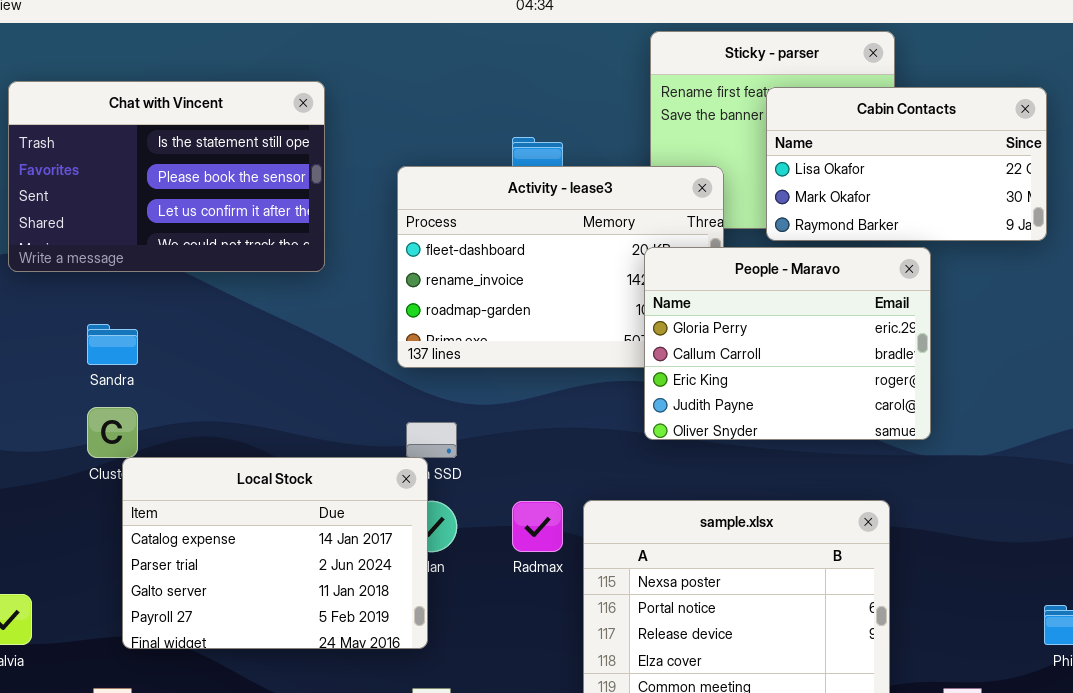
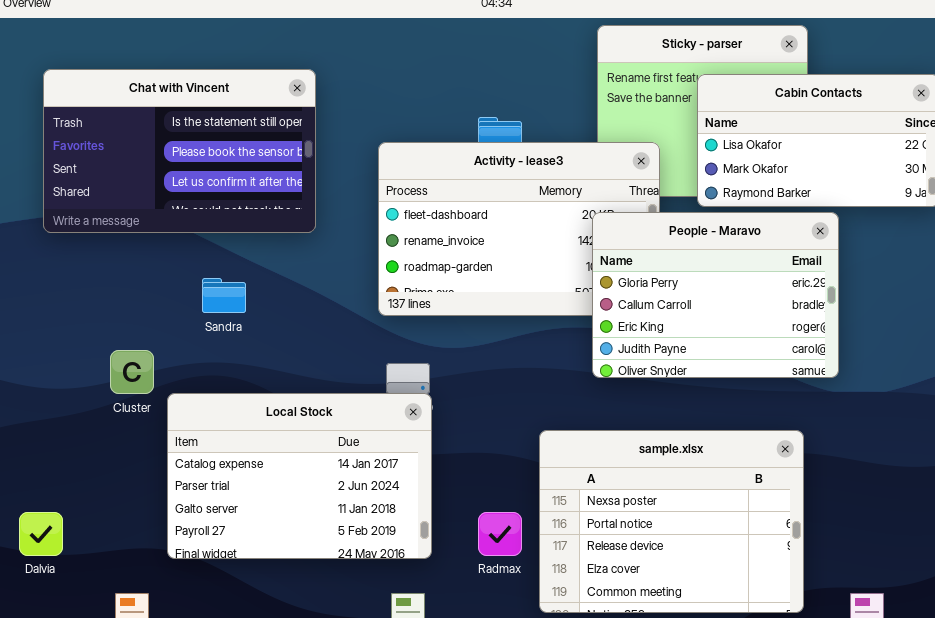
Sandra: [87,324,138,365] -> [202,278,246,313], moved
Local Stock: [122,457,428,649] -> [167,393,432,559], moved
Radmax: [512,501,563,552] -> [478,512,522,556], moved

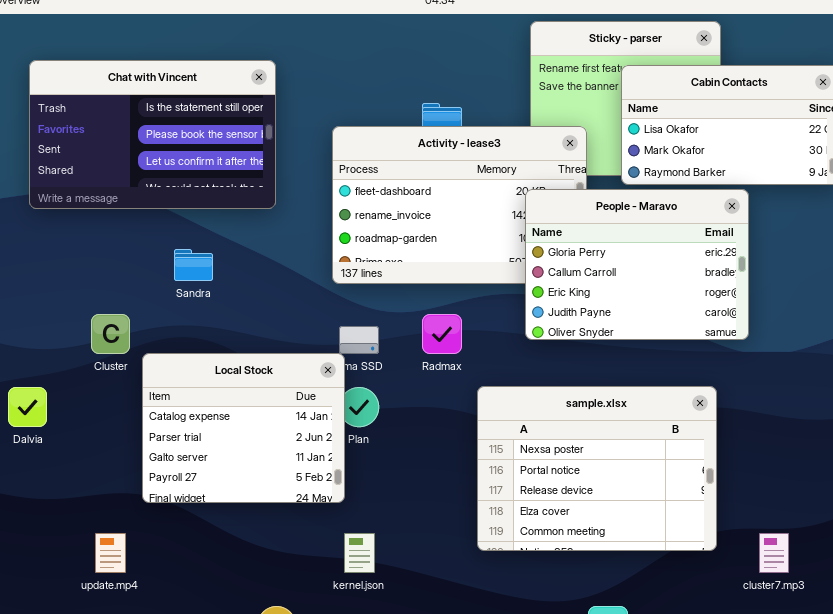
Local Stock: [167,393,432,559] -> [142,353,345,503], resized
Dalvia: [19,512,63,556] -> [8,387,47,427], moved
Radmax: [478,512,522,556] -> [422,314,462,354], moved

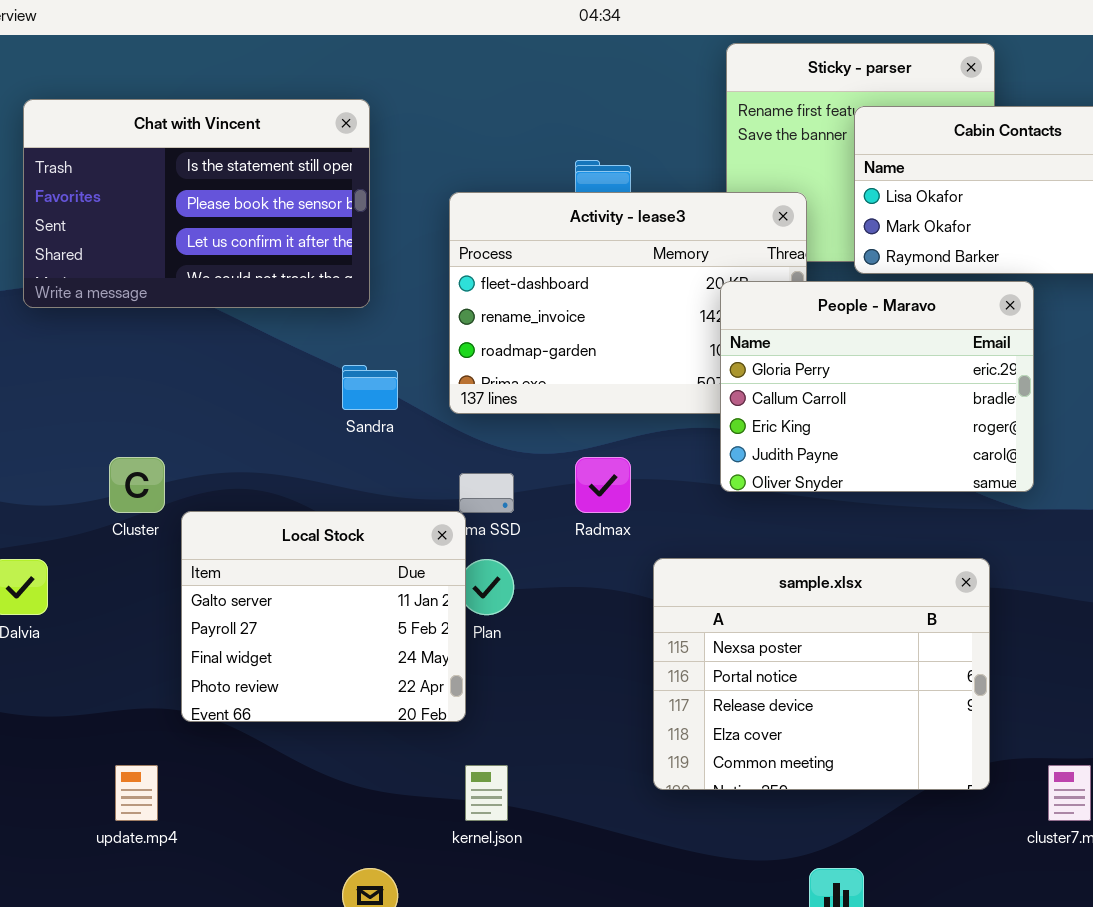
Sandra: [174,249,213,281] -> [342,365,398,410], moved
Local Stock: [142,353,345,503] -> [181,511,466,722], scrolled down 2 rows

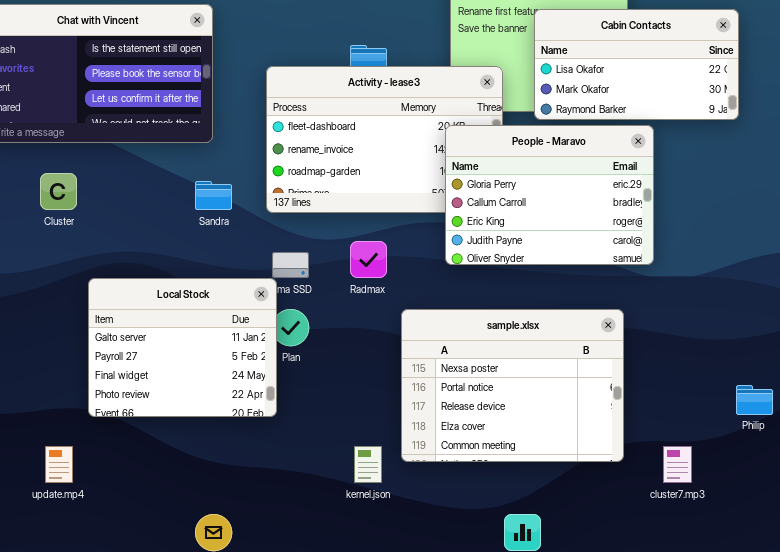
Cluster: [109,457,165,513] -> [40,173,77,210], moved
kernel.json: [465,765,508,821] -> [354,446,382,483], moved

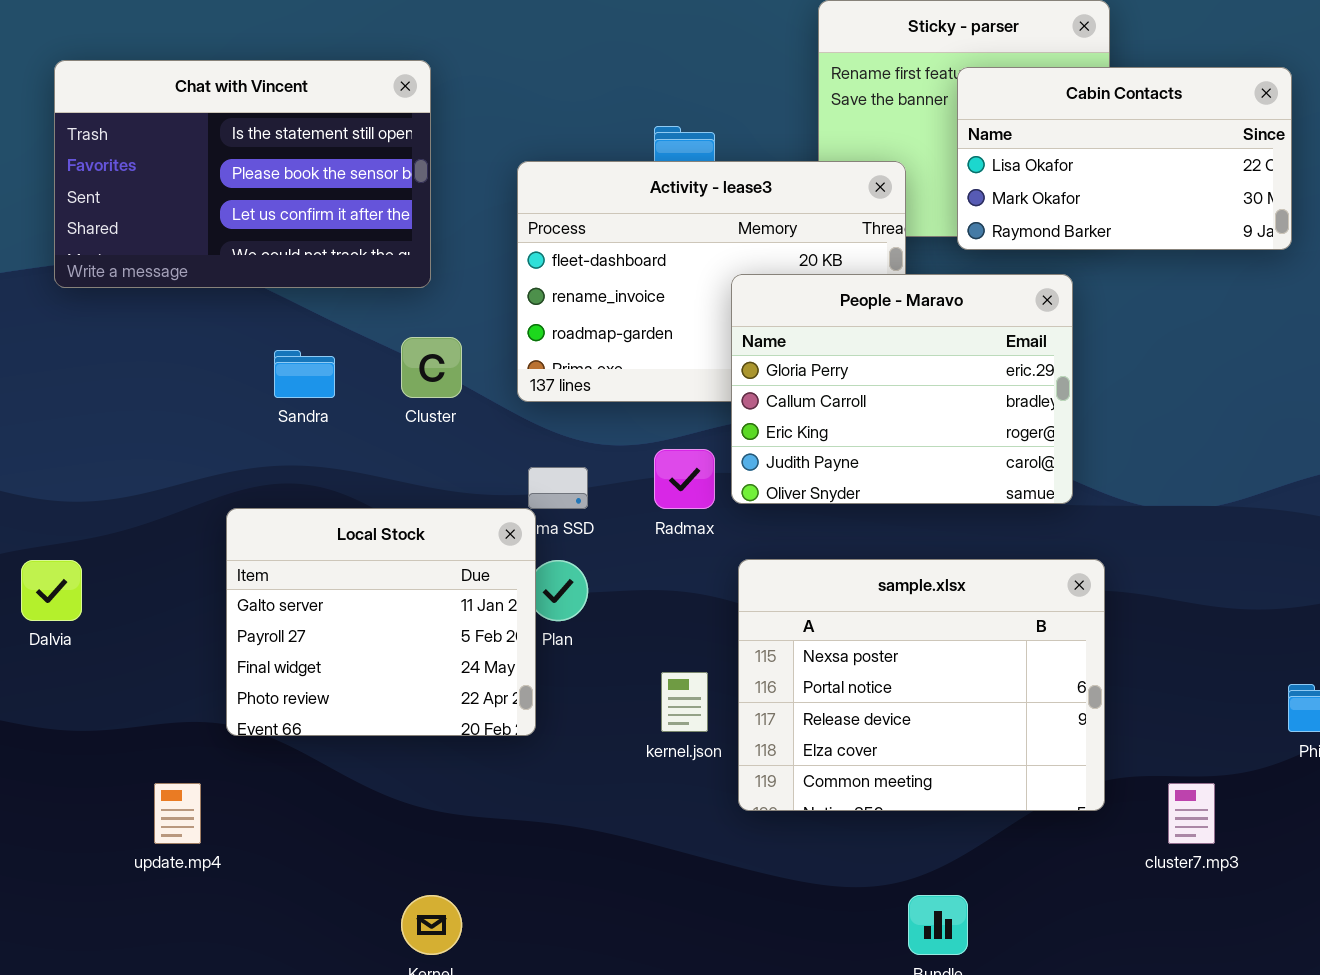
People - Maravo: [445,125,654,265] -> [731,274,1073,504], moved
Cluster: [40,173,77,210] -> [401,337,462,398], moved
Sandra: [195,181,232,210] -> [274,350,335,398], moved
kernel.json: [354,446,382,483] -> [661,672,708,732], moved

